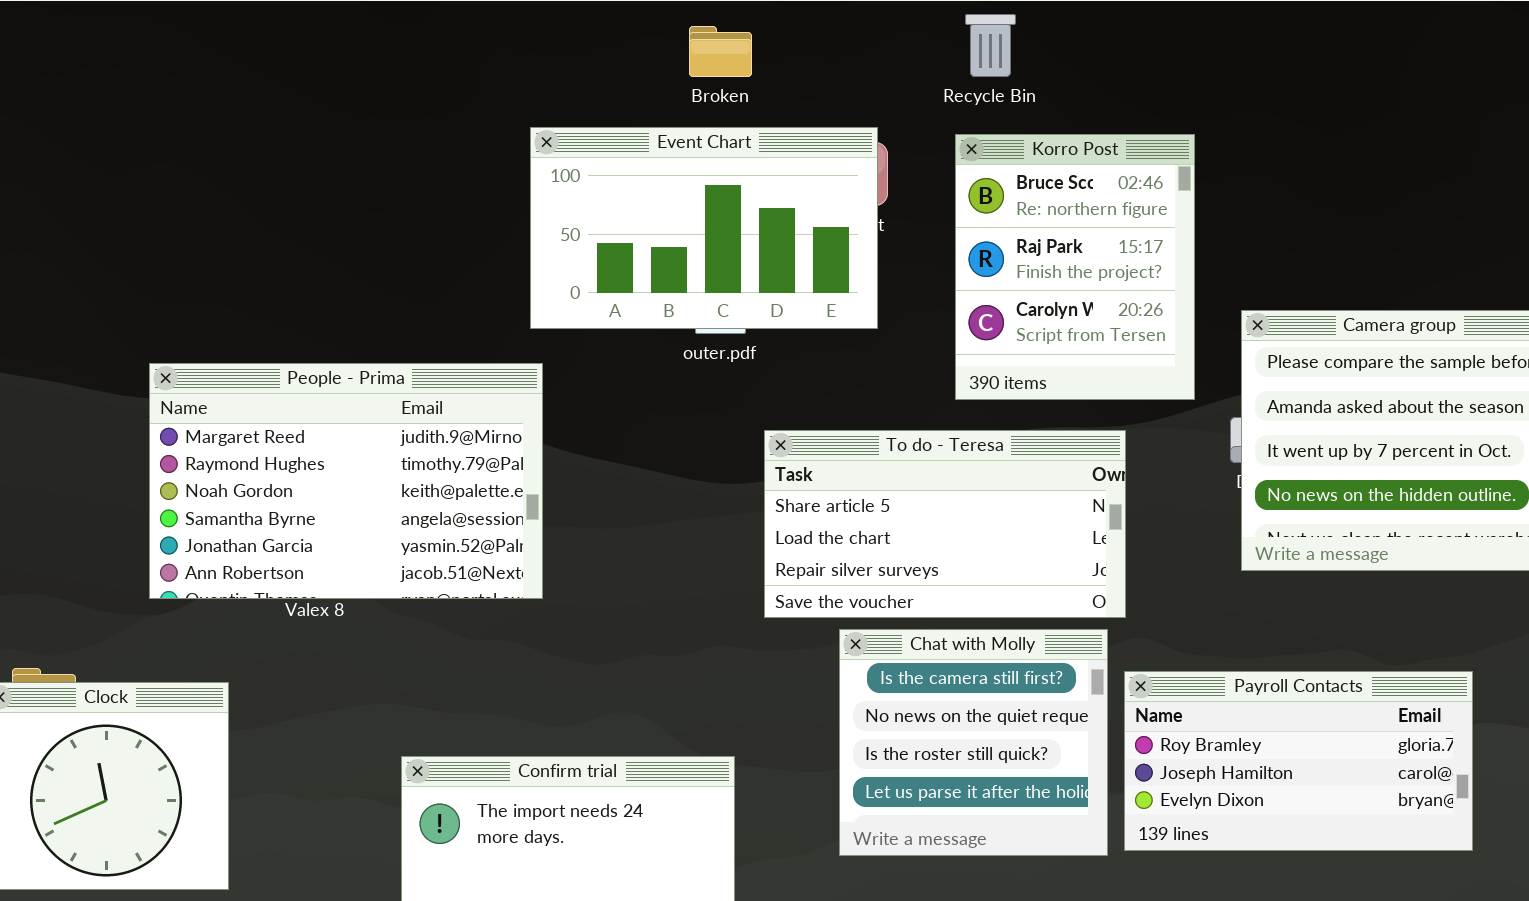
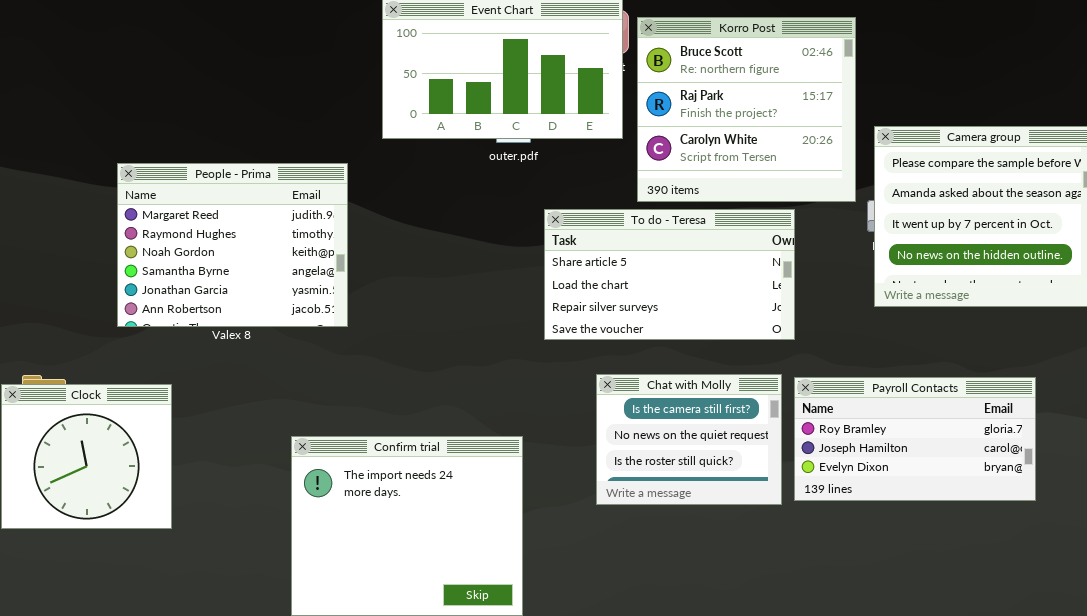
Korro Post: [955,134,1195,400] -> [637,17,856,202], moved, resized
People - Prima: [149,363,543,599] -> [117,163,348,327], resized
Chat with Molly: [839,629,1108,856] -> [596,374,782,505], resized

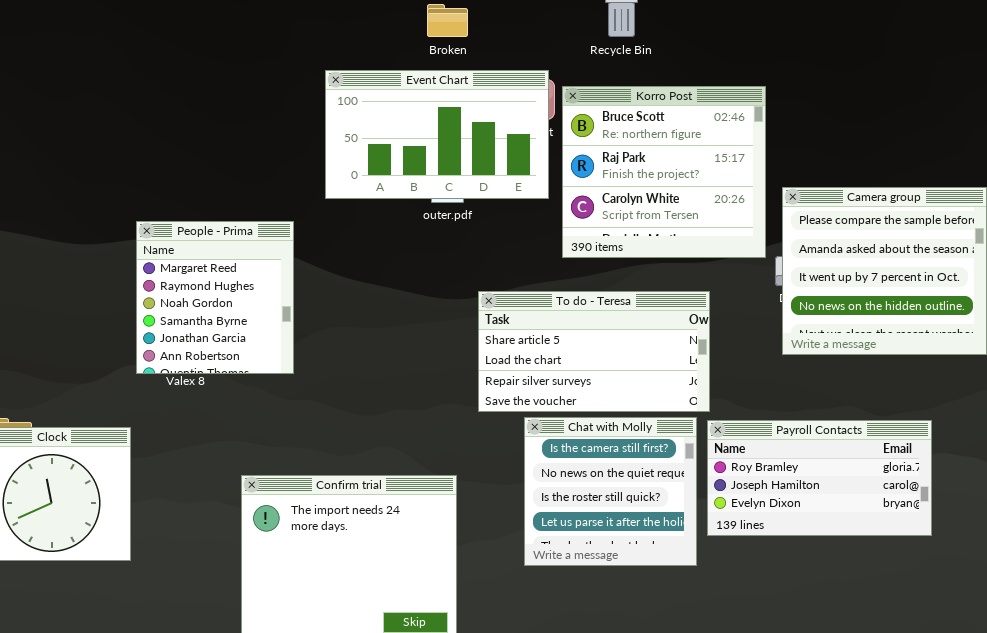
People - Prima: [117,163,348,327] -> [136,221,294,374], resized
To do - Teresa: [544,209,795,340] -> [478,291,710,412], moved
Chat with Molly: [596,374,782,505] -> [524,417,697,566], resized

